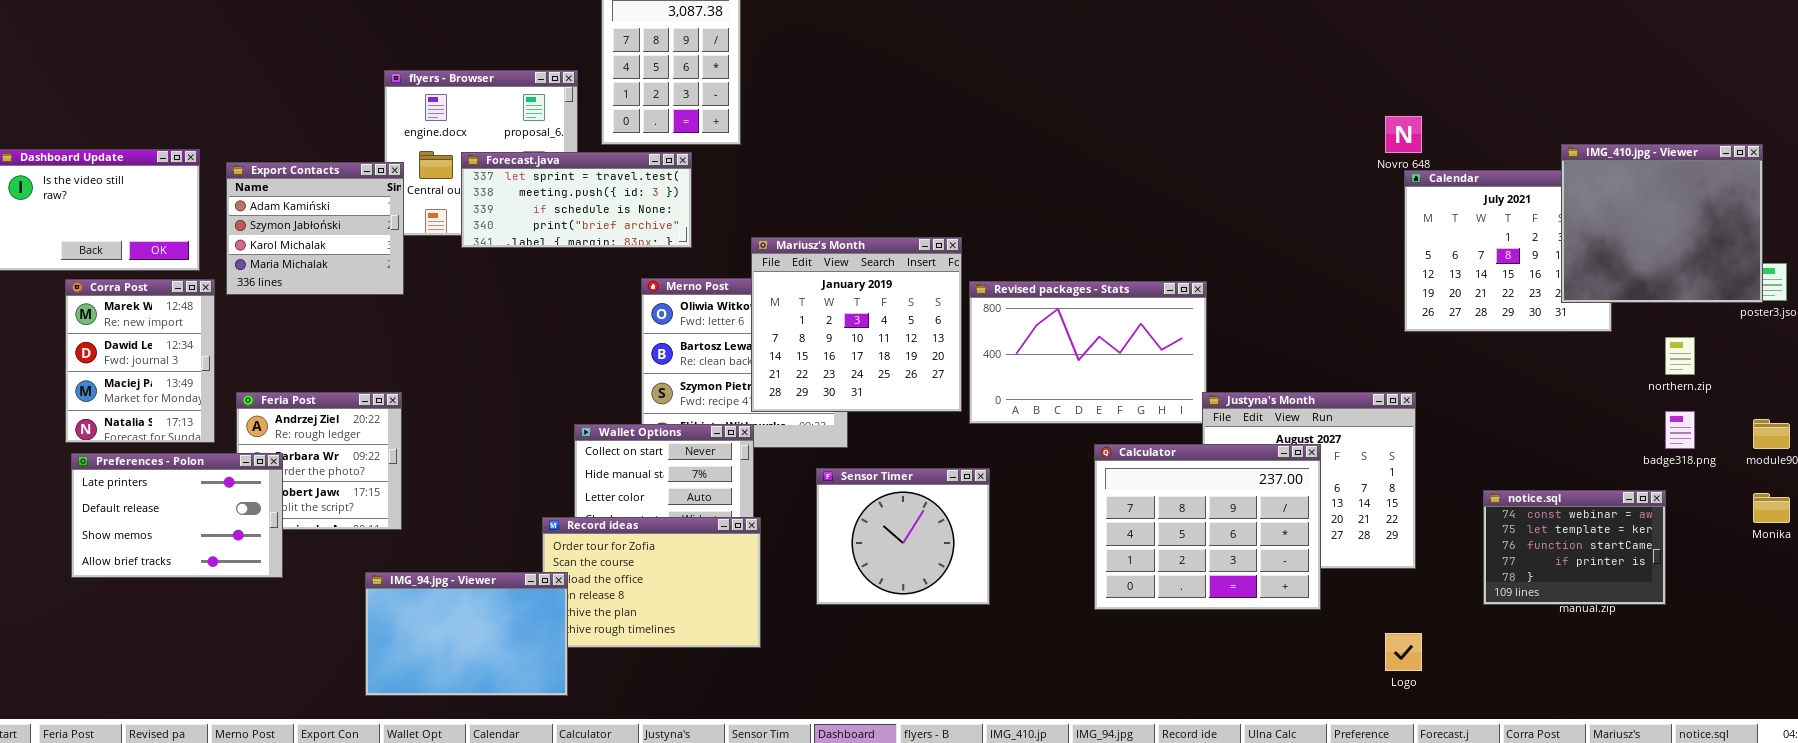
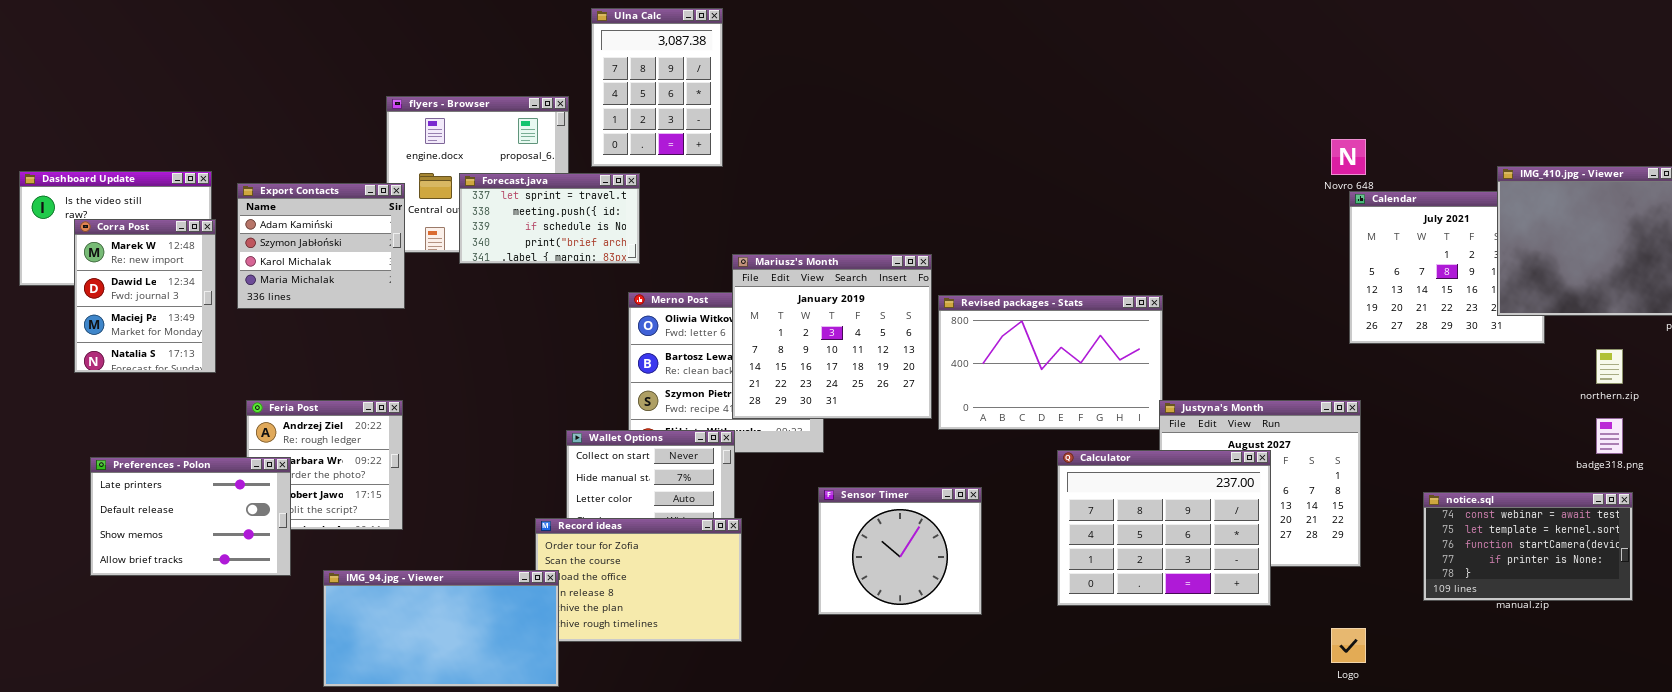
Forecast.java: [461,152,692,248] -> [459,173,640,264], resized
Corra Post: [65,279,215,443] -> [74,219,216,373], moved
Sensor Timer: [816,468,990,605] -> [818,487,982,615], moved
notice.sql: [1483,490,1666,605] -> [1423,492,1633,601], resized
IMG_94.jpg - Viewer: [365,572,568,696] -> [323,570,559,687], resized

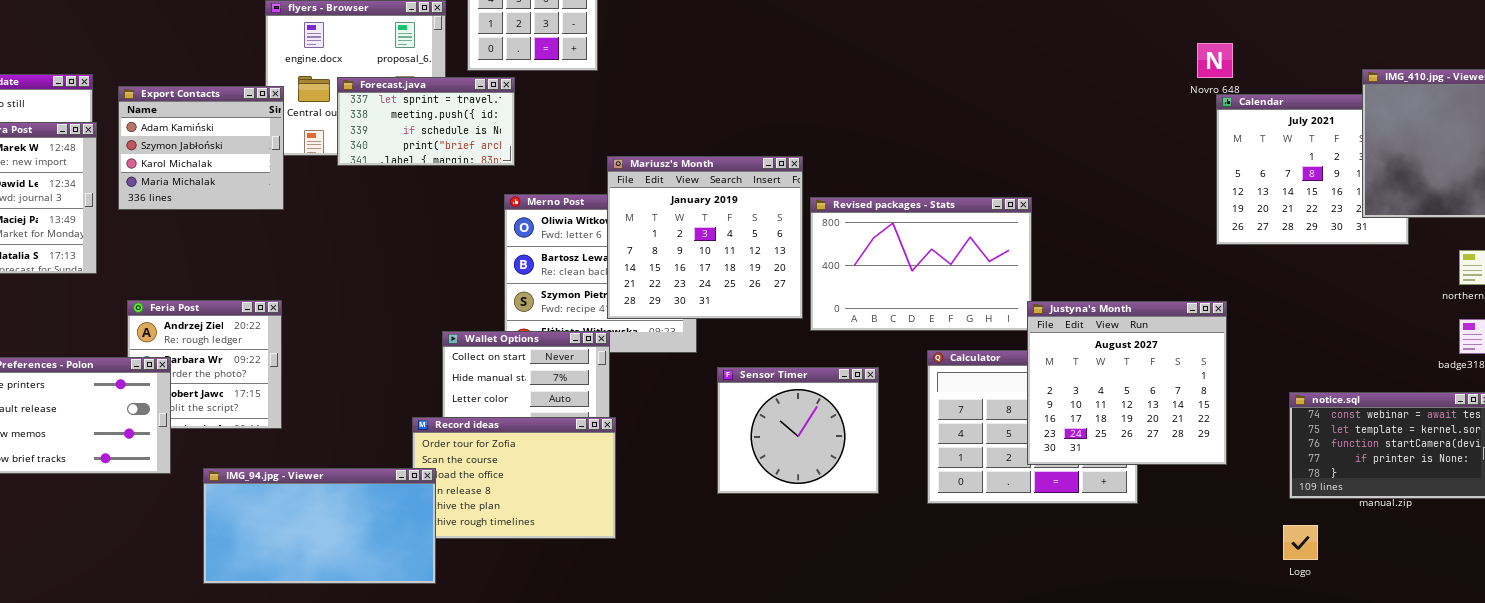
Justyna's Month: [1159,400,1361,567] -> [1027,301,1227,465], raised
Sensor Timer: [818,487,982,615] -> [717,367,879,494], moved
Logo: [1331,628,1366,663] -> [1283,525,1318,560], moved

